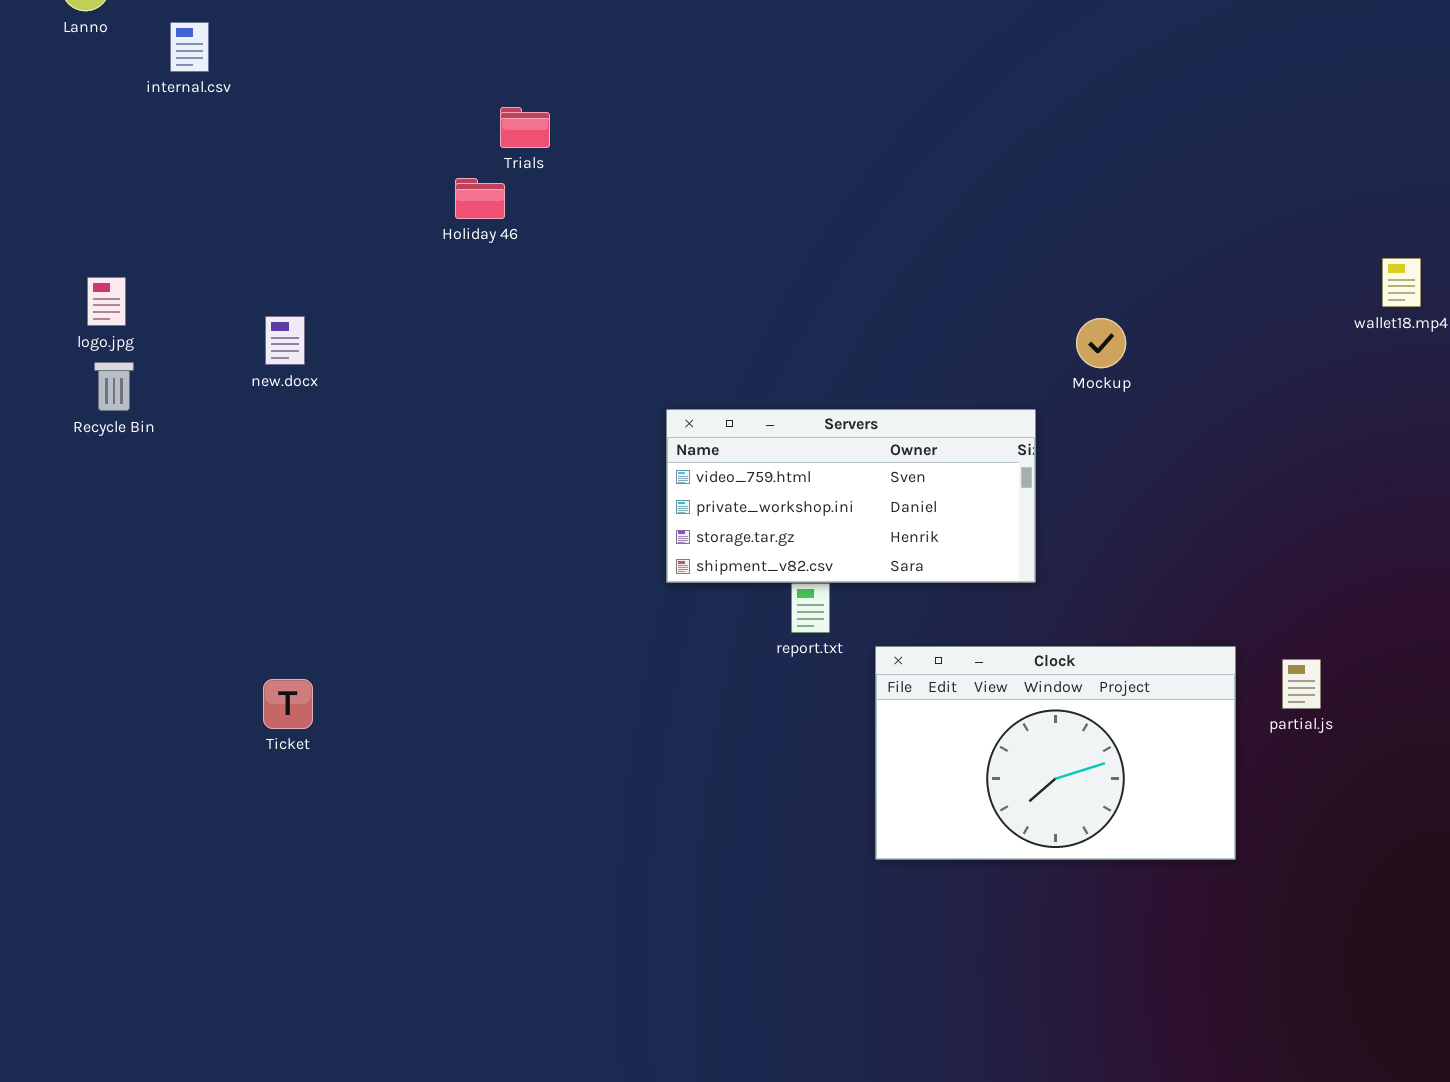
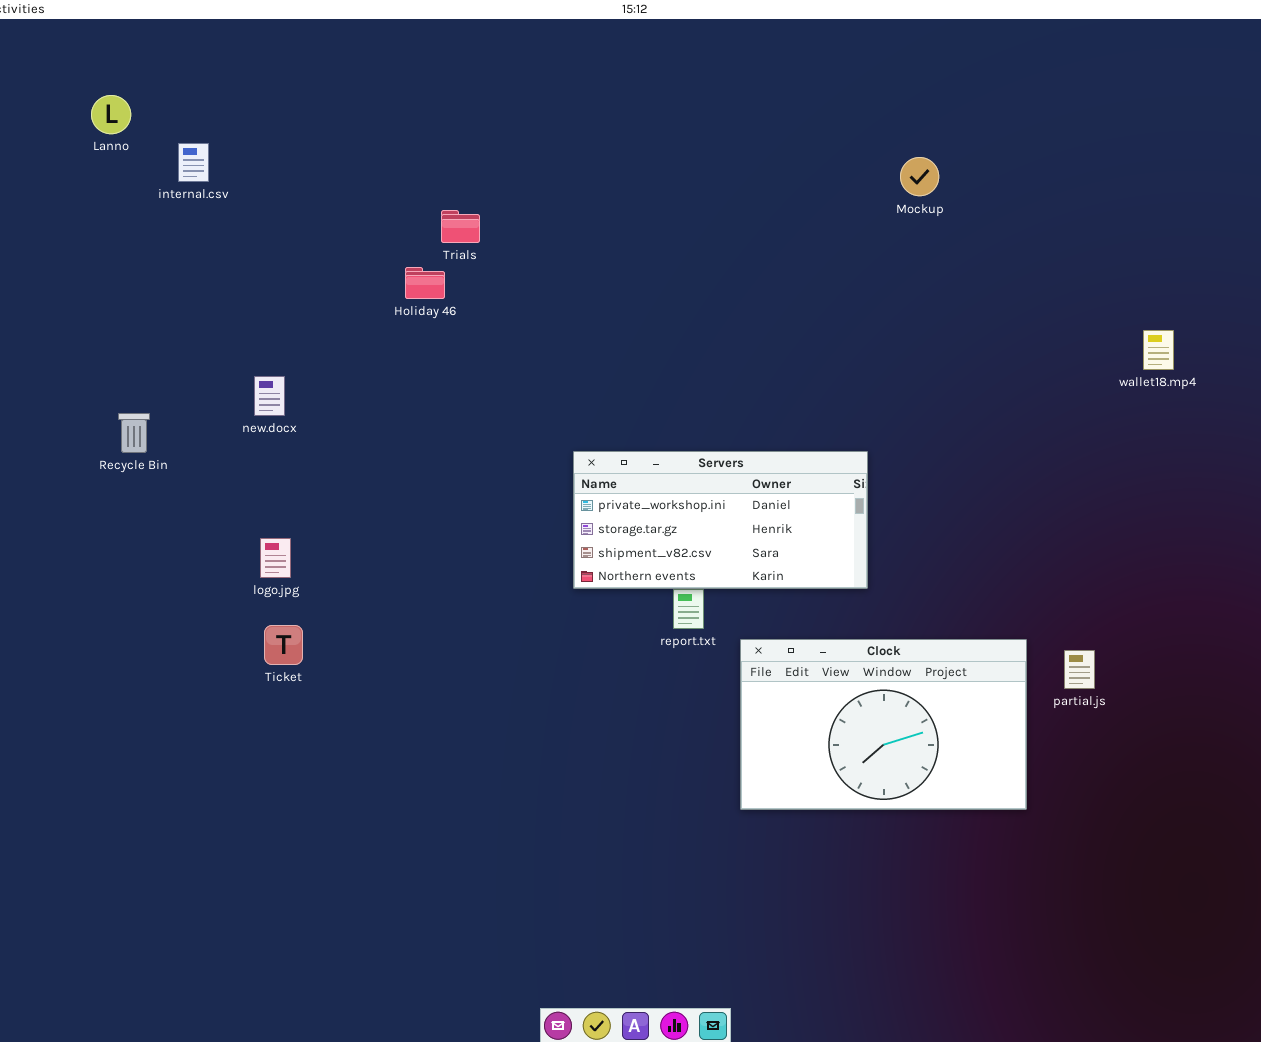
logo.jpg: [87,277,126,326] -> [260,538,291,578], moved
Mockup: [1076,318,1126,368] -> [900,157,939,196], moved
Servers: [666,409,1036,583] -> [573,451,868,589], scrolled down 1 row
Ticket: [263,679,313,729] -> [264,625,303,665], moved

